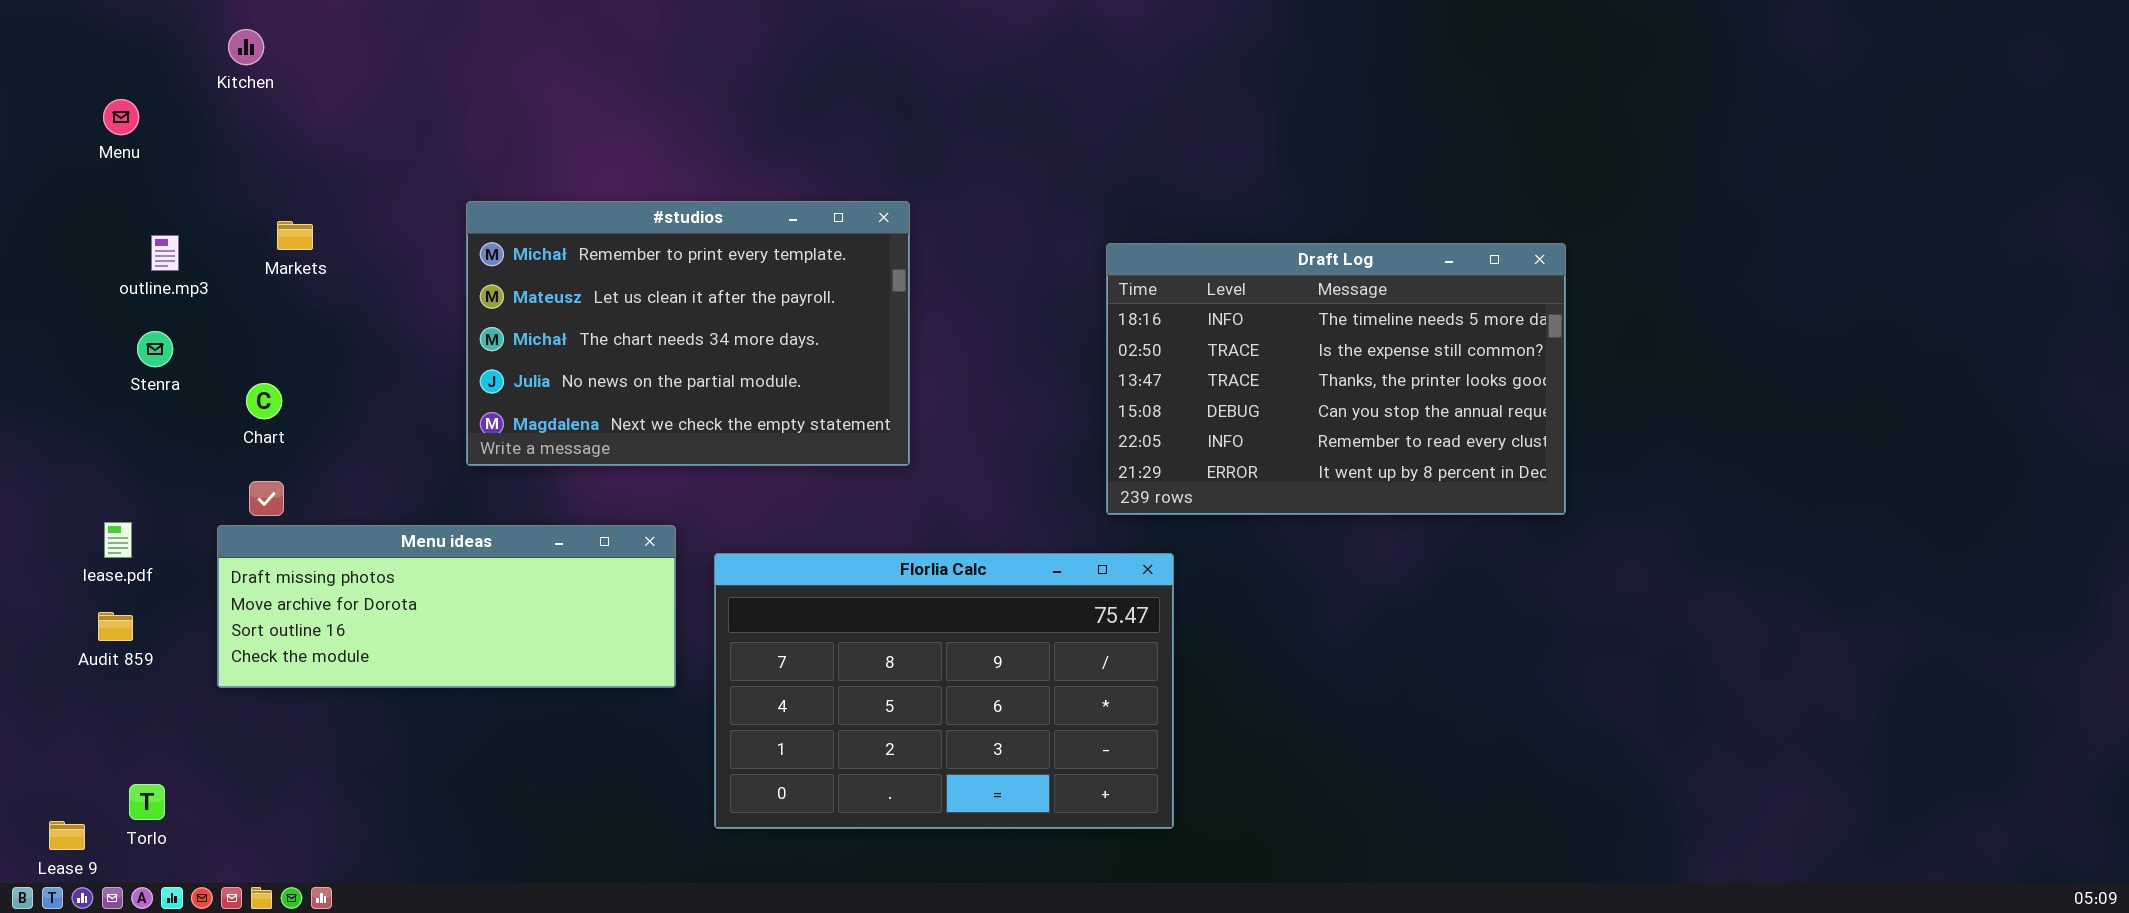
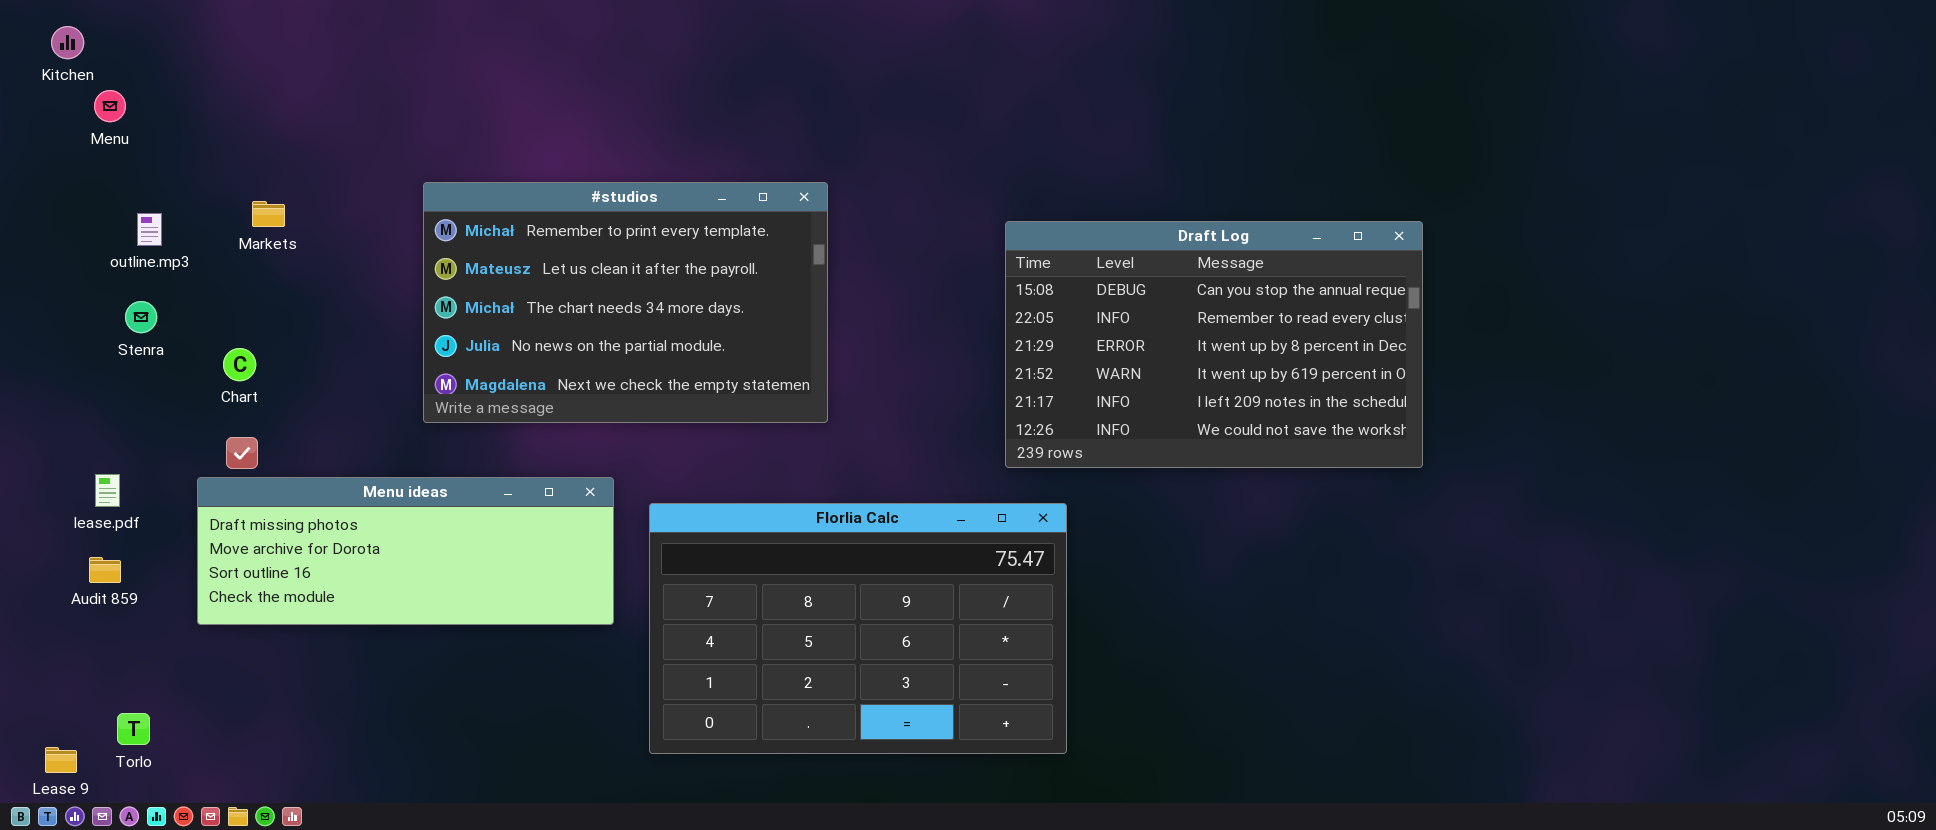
Kitchen: [228,29,264,65] -> [51,26,84,59], moved
Draft Log: [1106,243,1566,515] -> [1005,221,1423,468], scrolled down 3 rows

